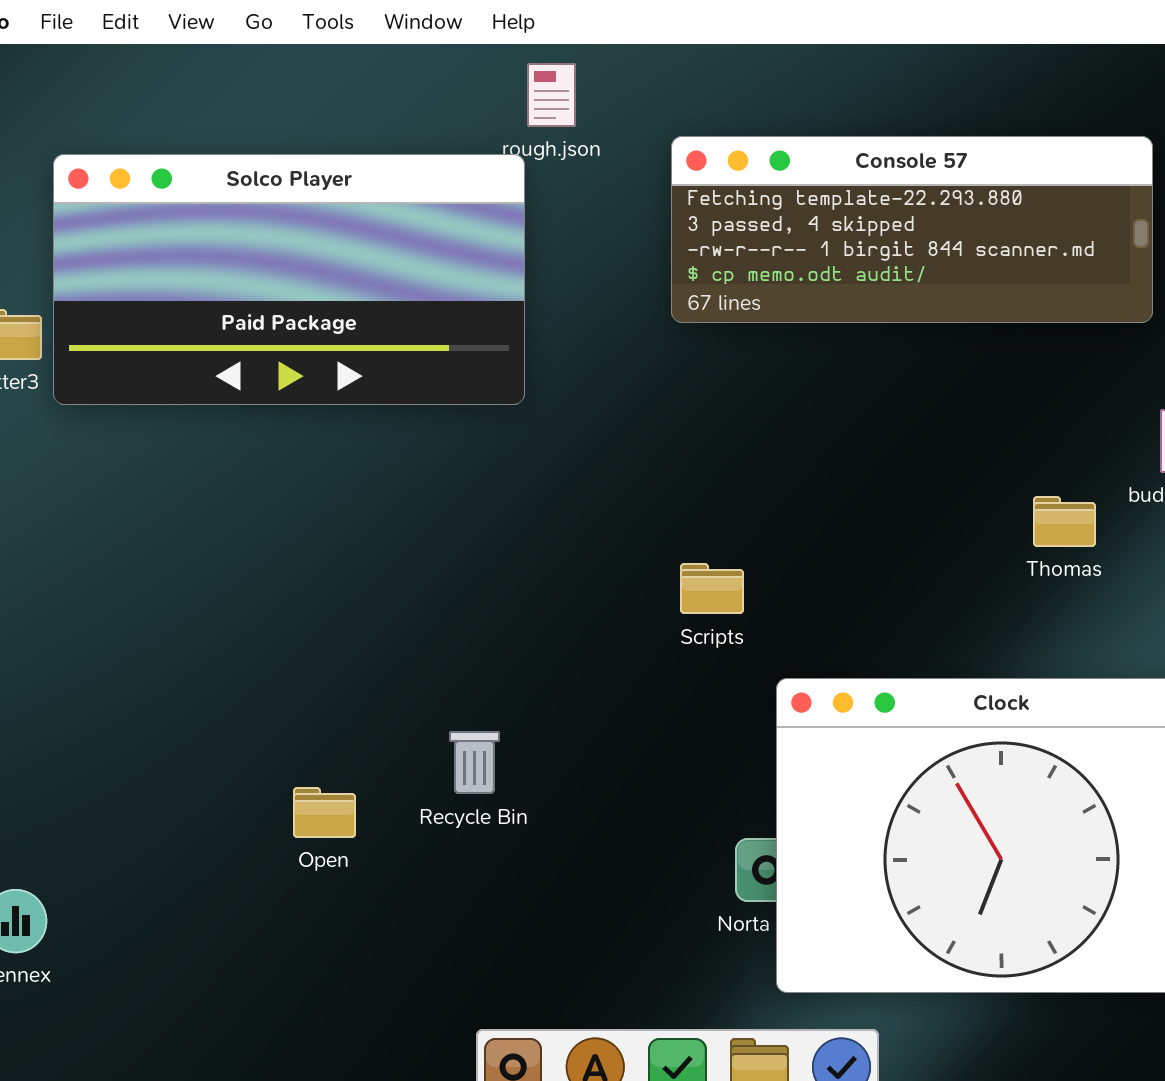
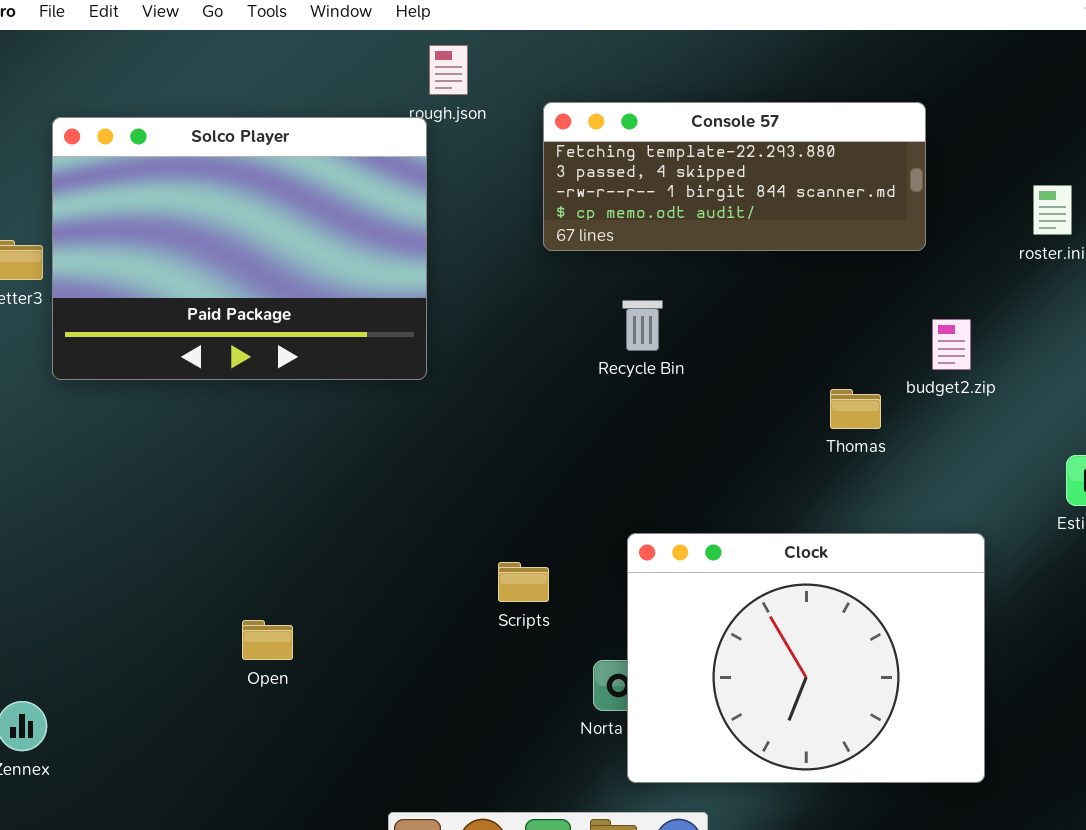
Solco Player: [53,154,525,405] -> [52,117,427,380], resized
Scripts: [680,563,744,614] -> [498,562,549,602], moved
Recycle Bin: [449,731,500,794] -> [622,300,663,351], moved

